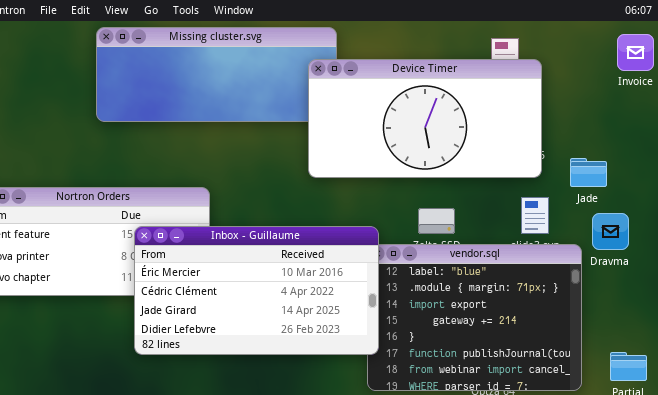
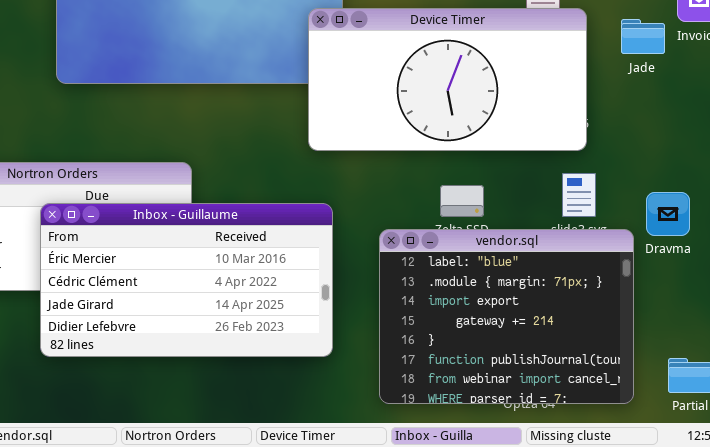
Jade: [570,158,607,187] -> [621,19,665,54], moved
Inbox - Guillaume: [134,226,379,355] -> [40,203,333,357], moved

